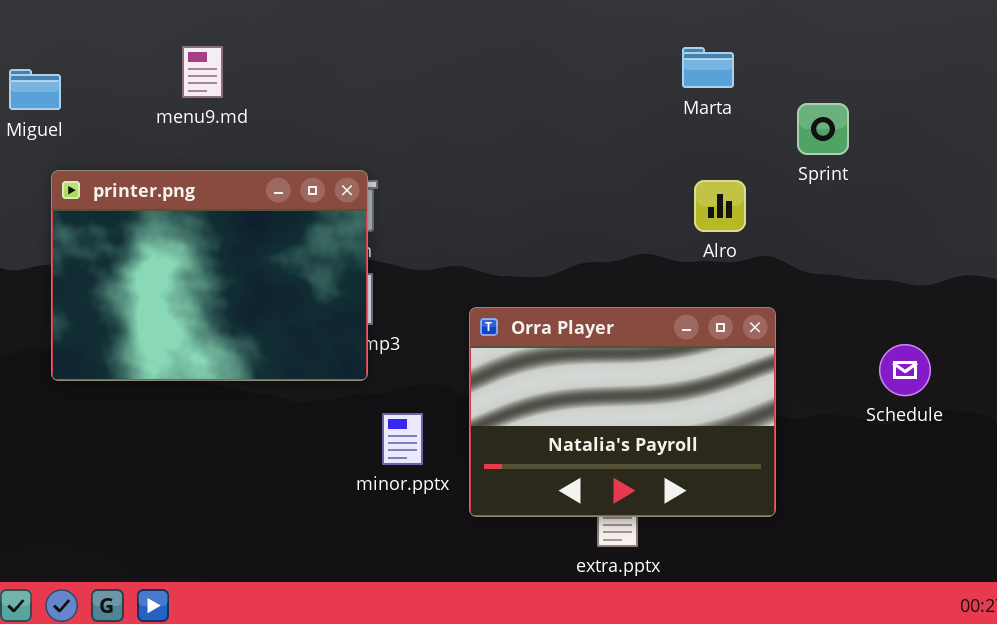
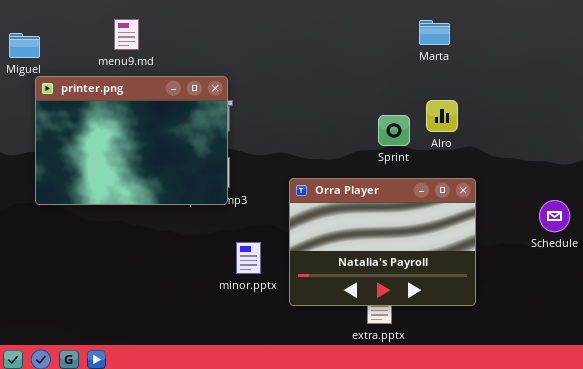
Sprint: [797,103,849,155] -> [378,115,410,146], moved
printer.png: [51,170,368,381] -> [35,76,228,205], moved

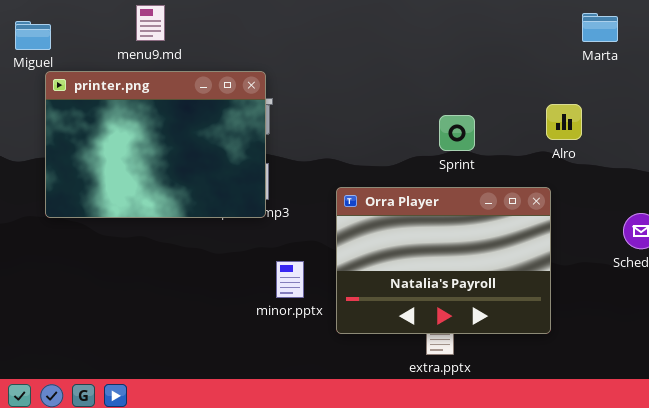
Marta: [419,20,450,45] -> [582,13,618,42], moved
Alro: [426,100,458,132] -> [546,104,582,140], moved

